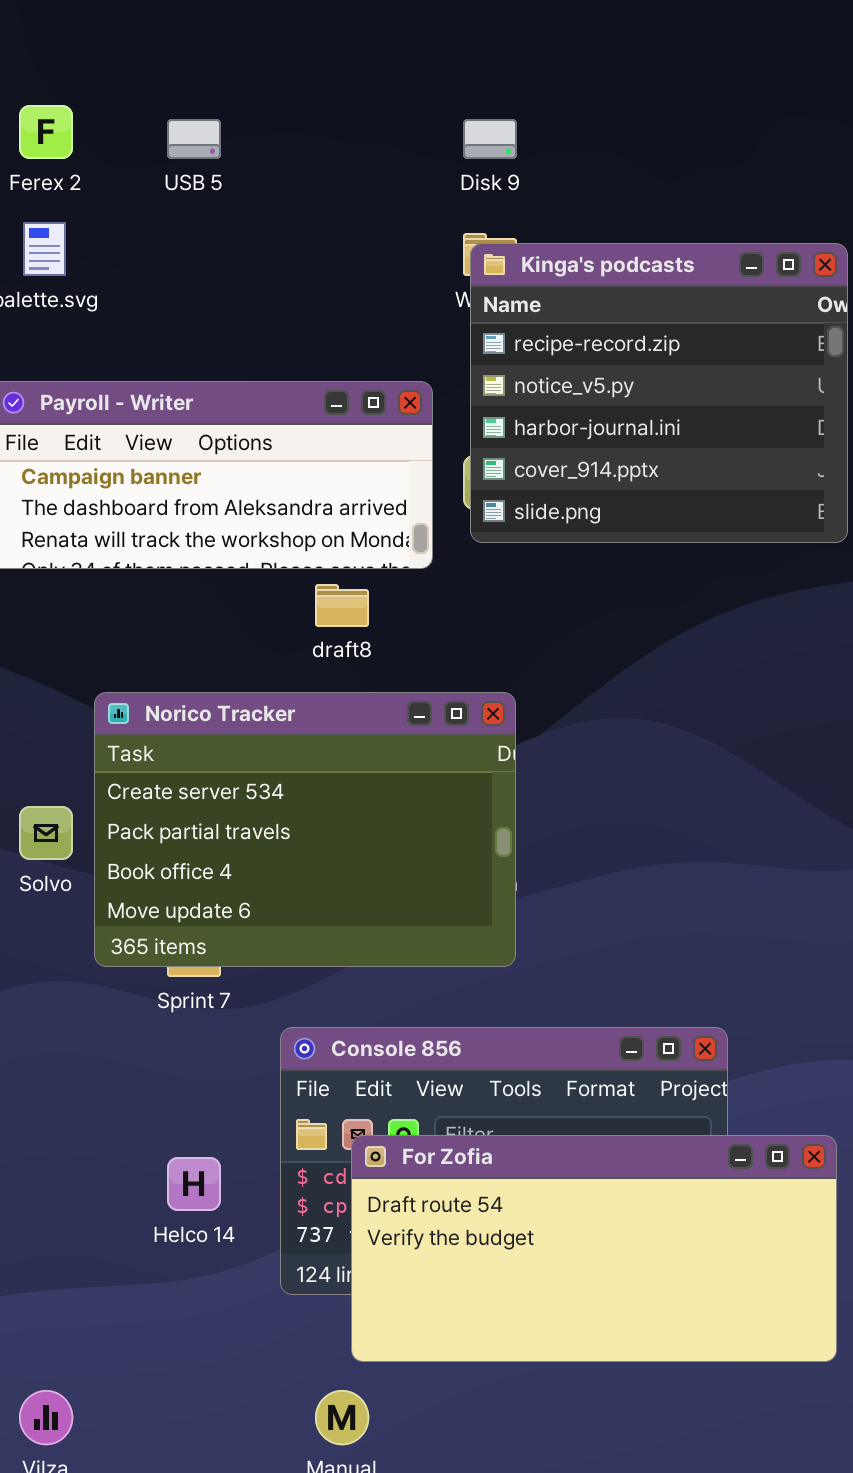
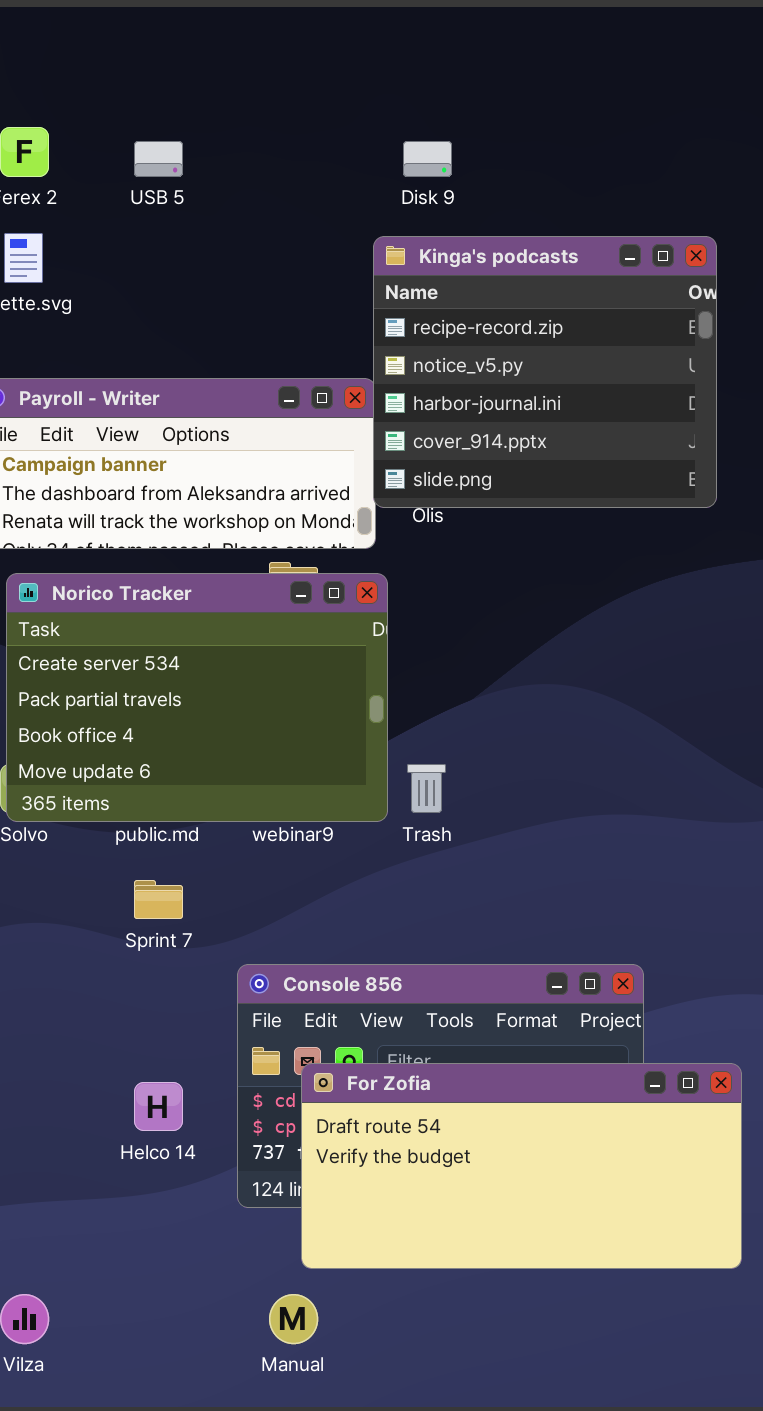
Kinga's podcasts: [470,243,848,543] -> [373,236,717,508], moved
Norico Tracker: [94,692,516,967] -> [6,573,388,822], moved

